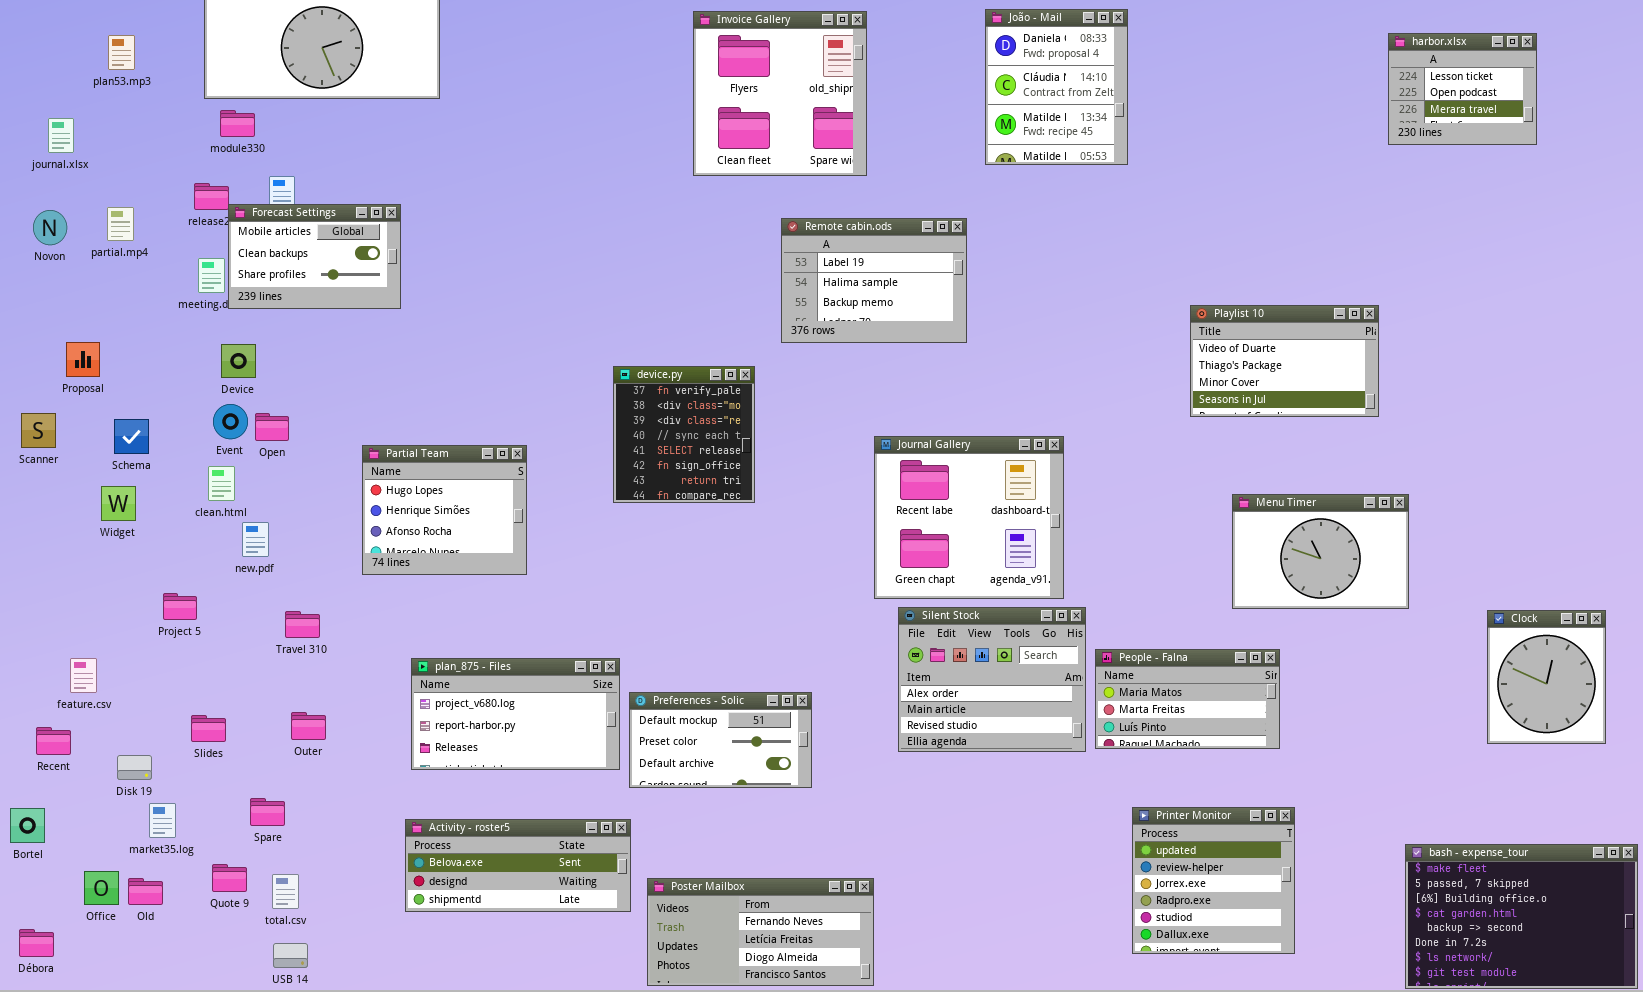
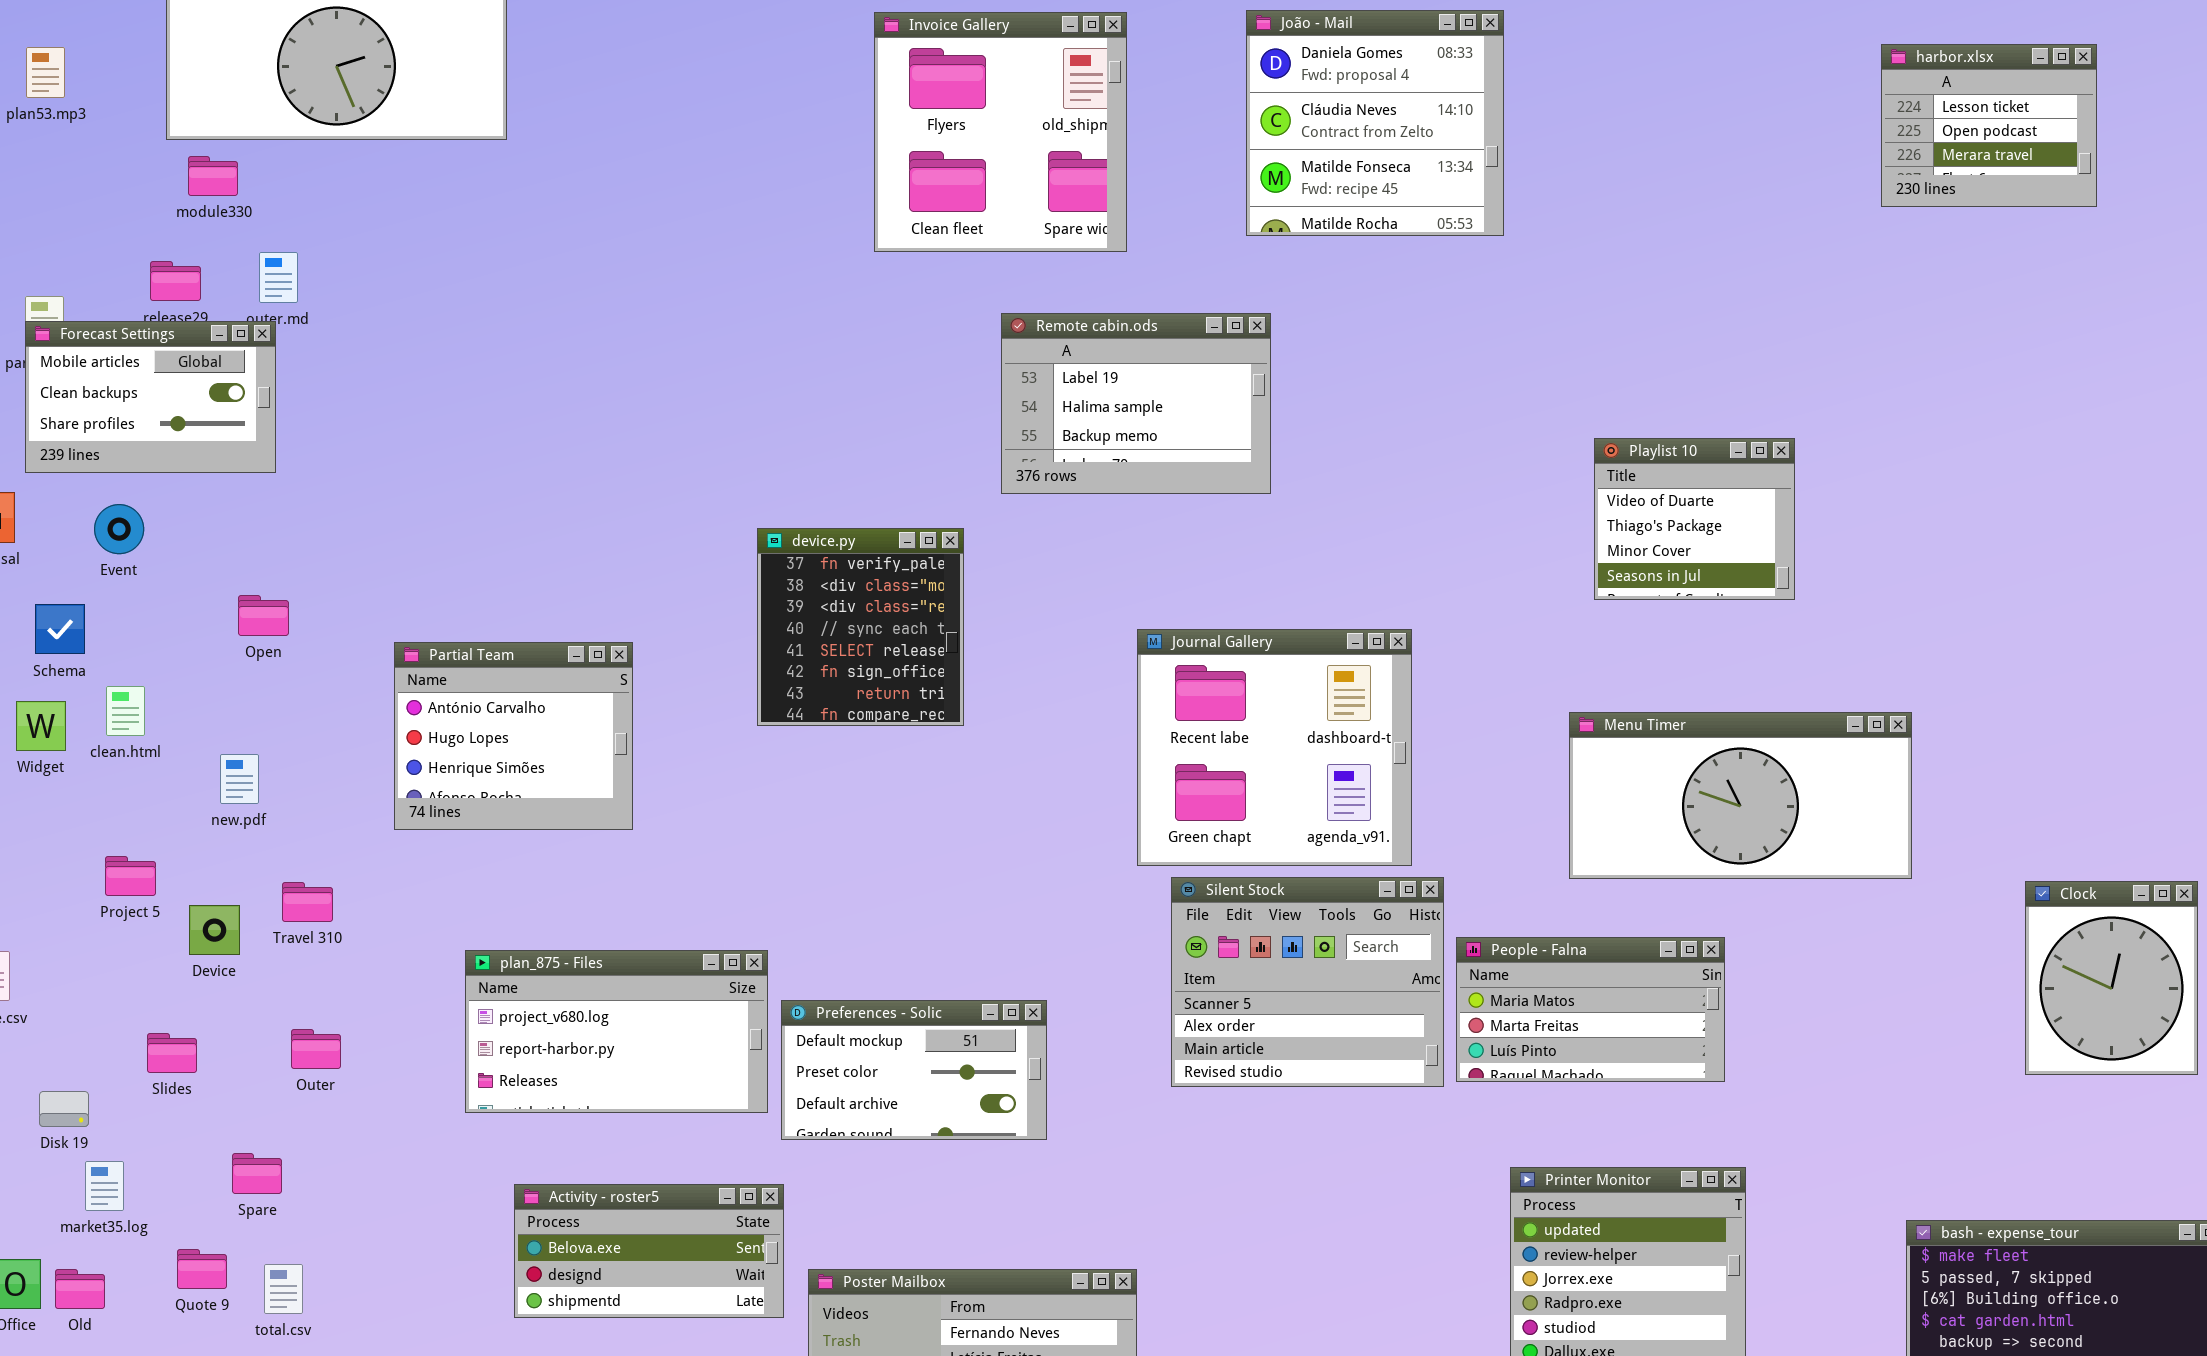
João - Mail: [985,9,1128,165] -> [1246,10,1504,236], resized
Forecast Settings: [228,204,401,309] -> [25,321,276,473], moved
Playlist 10: [1190,305,1379,417] -> [1594,438,1795,600], resized
Device: [221,344,256,378] -> [189,905,240,955], moved
Event: [213,404,248,439] -> [94,504,144,554], moved
Partial Team: [362,445,527,575] -> [394,642,633,830], scrolled up 1 row
clean.html: [208,466,235,501] -> [106,686,145,736], moved
Menu Timer: [1232,494,1409,609] -> [1569,712,1912,879], resized
Silent Stock: [898,607,1086,752] -> [1171,877,1444,1087], scrolled up 1 row
Activity - roster5: [405,819,631,912] -> [514,1184,784,1318], resized

